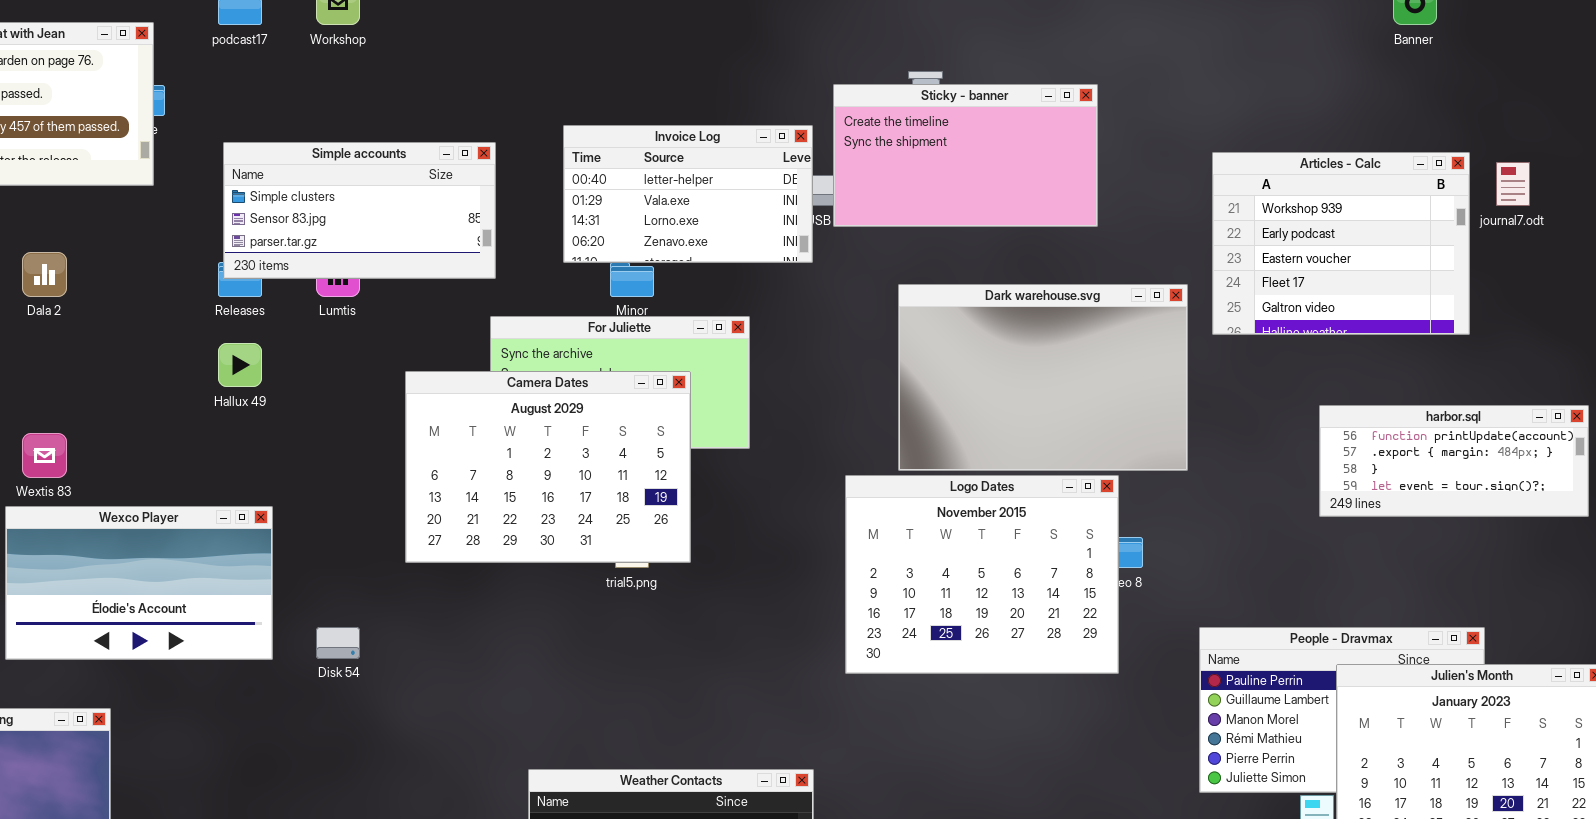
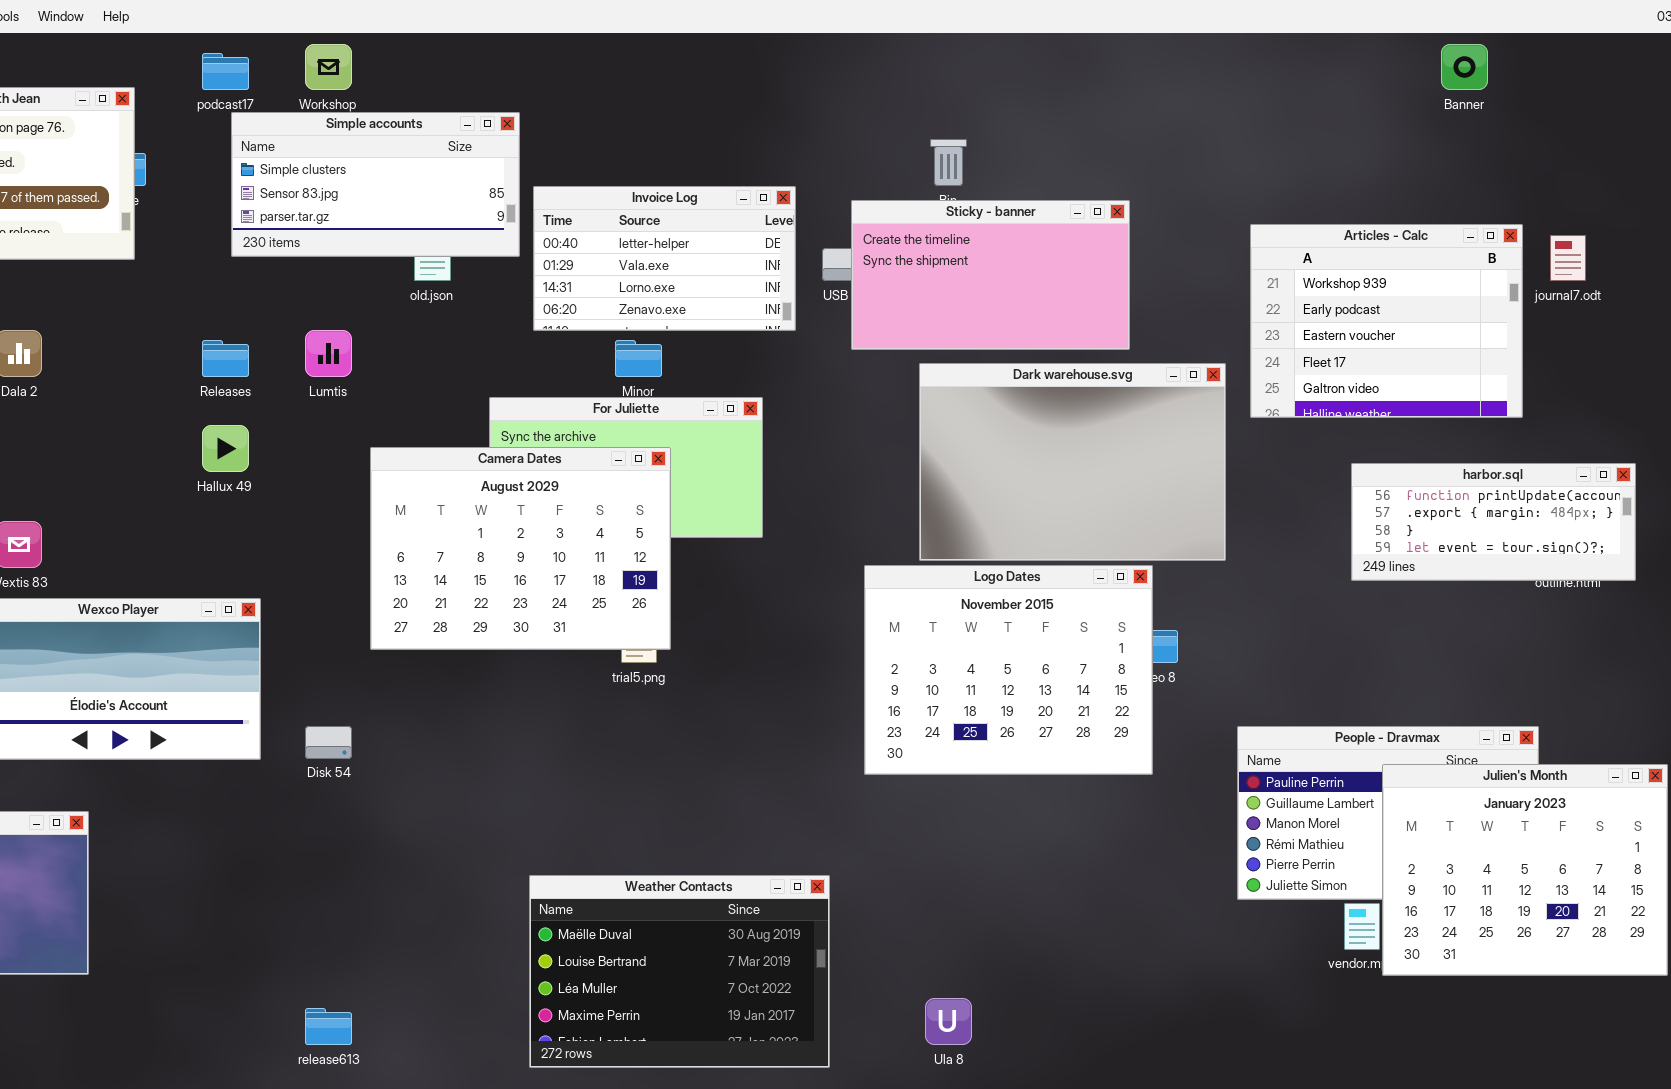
Sticky - banner: [833,84,1098,227] -> [851,200,1130,350], moved
Invoice Log: [563,125,813,263] -> [533,186,796,331], moved
Simple accounts: [223,142,496,279] -> [231,112,520,257], moved
Camera Dates: [405,371,691,563] -> [370,447,671,650], moved
harbor.sql: [1319,405,1589,517] -> [1351,463,1636,581], moved

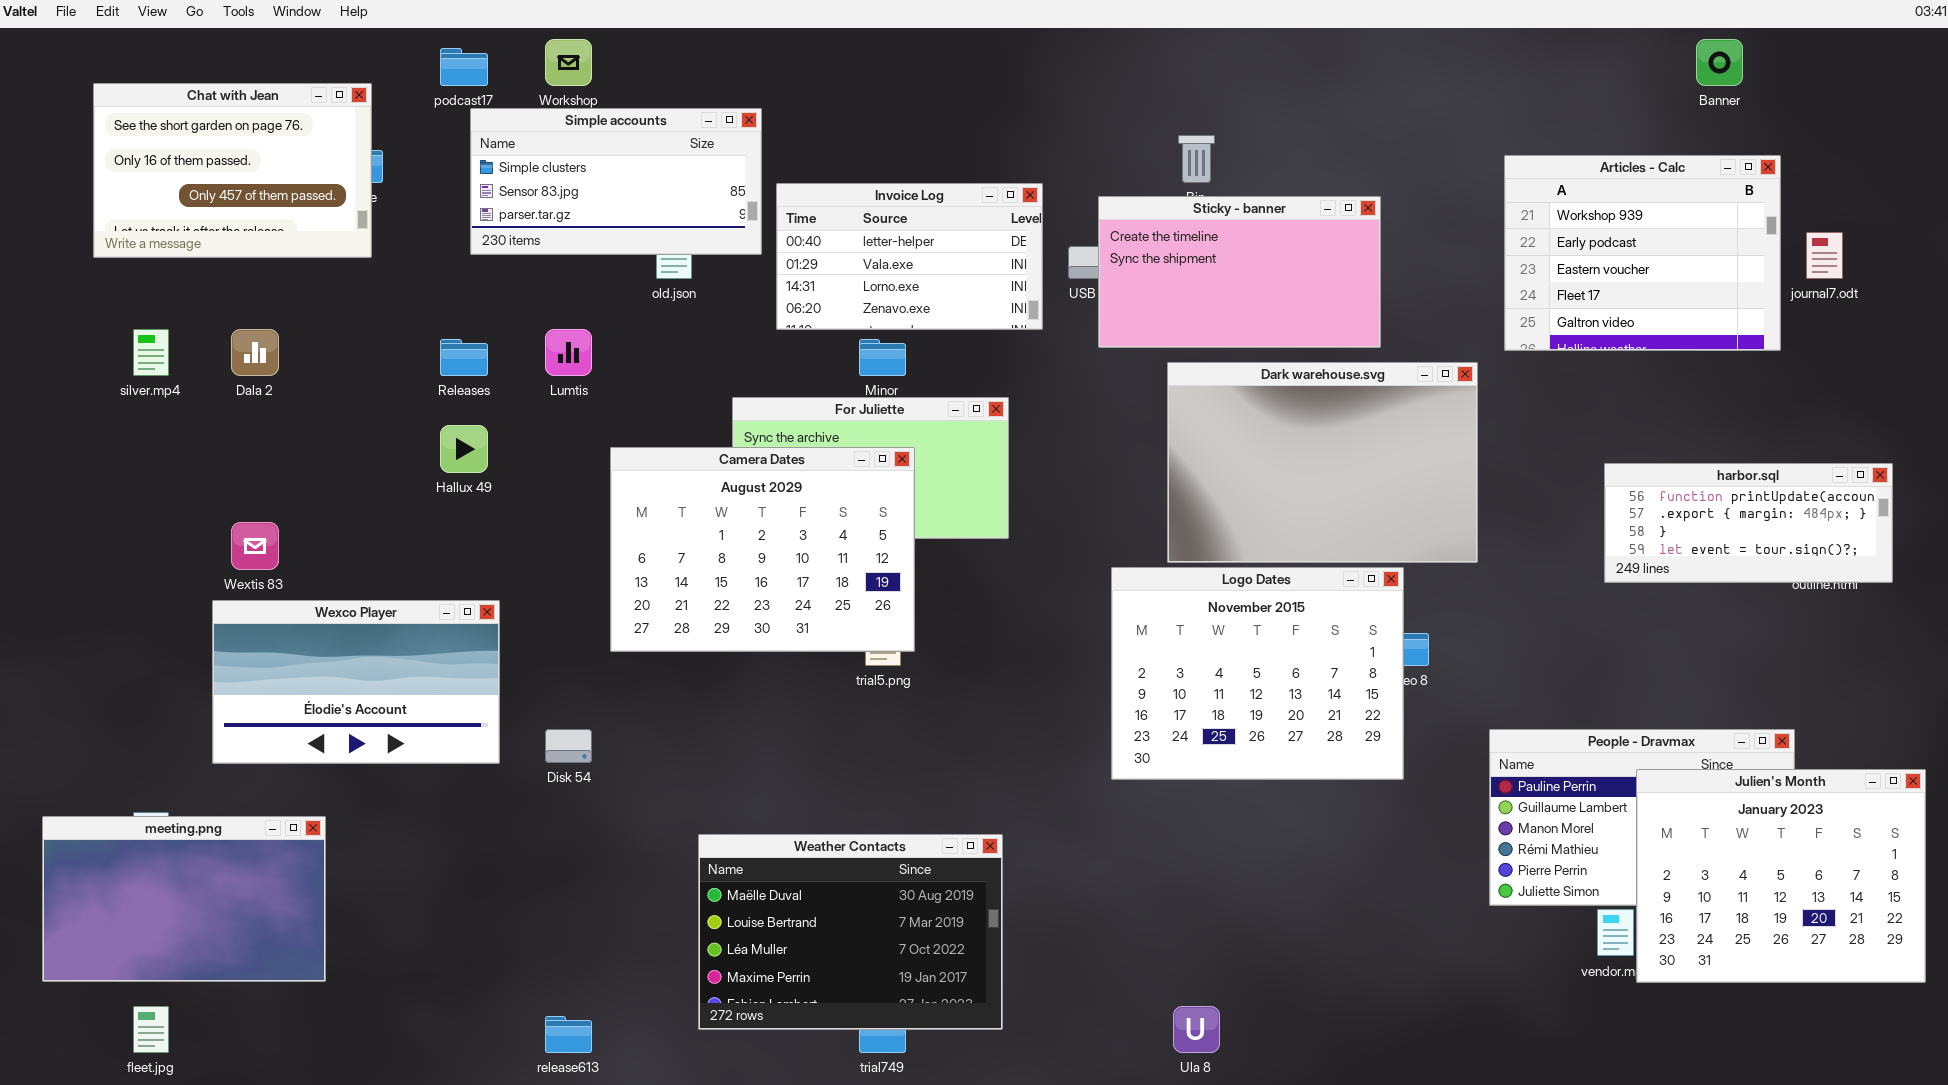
Articles - Calc: [1250,224,1523,418] -> [1504,155,1781,351], moved
Weather Contacts: [529,875,830,1068] -> [698,834,1003,1030], moved

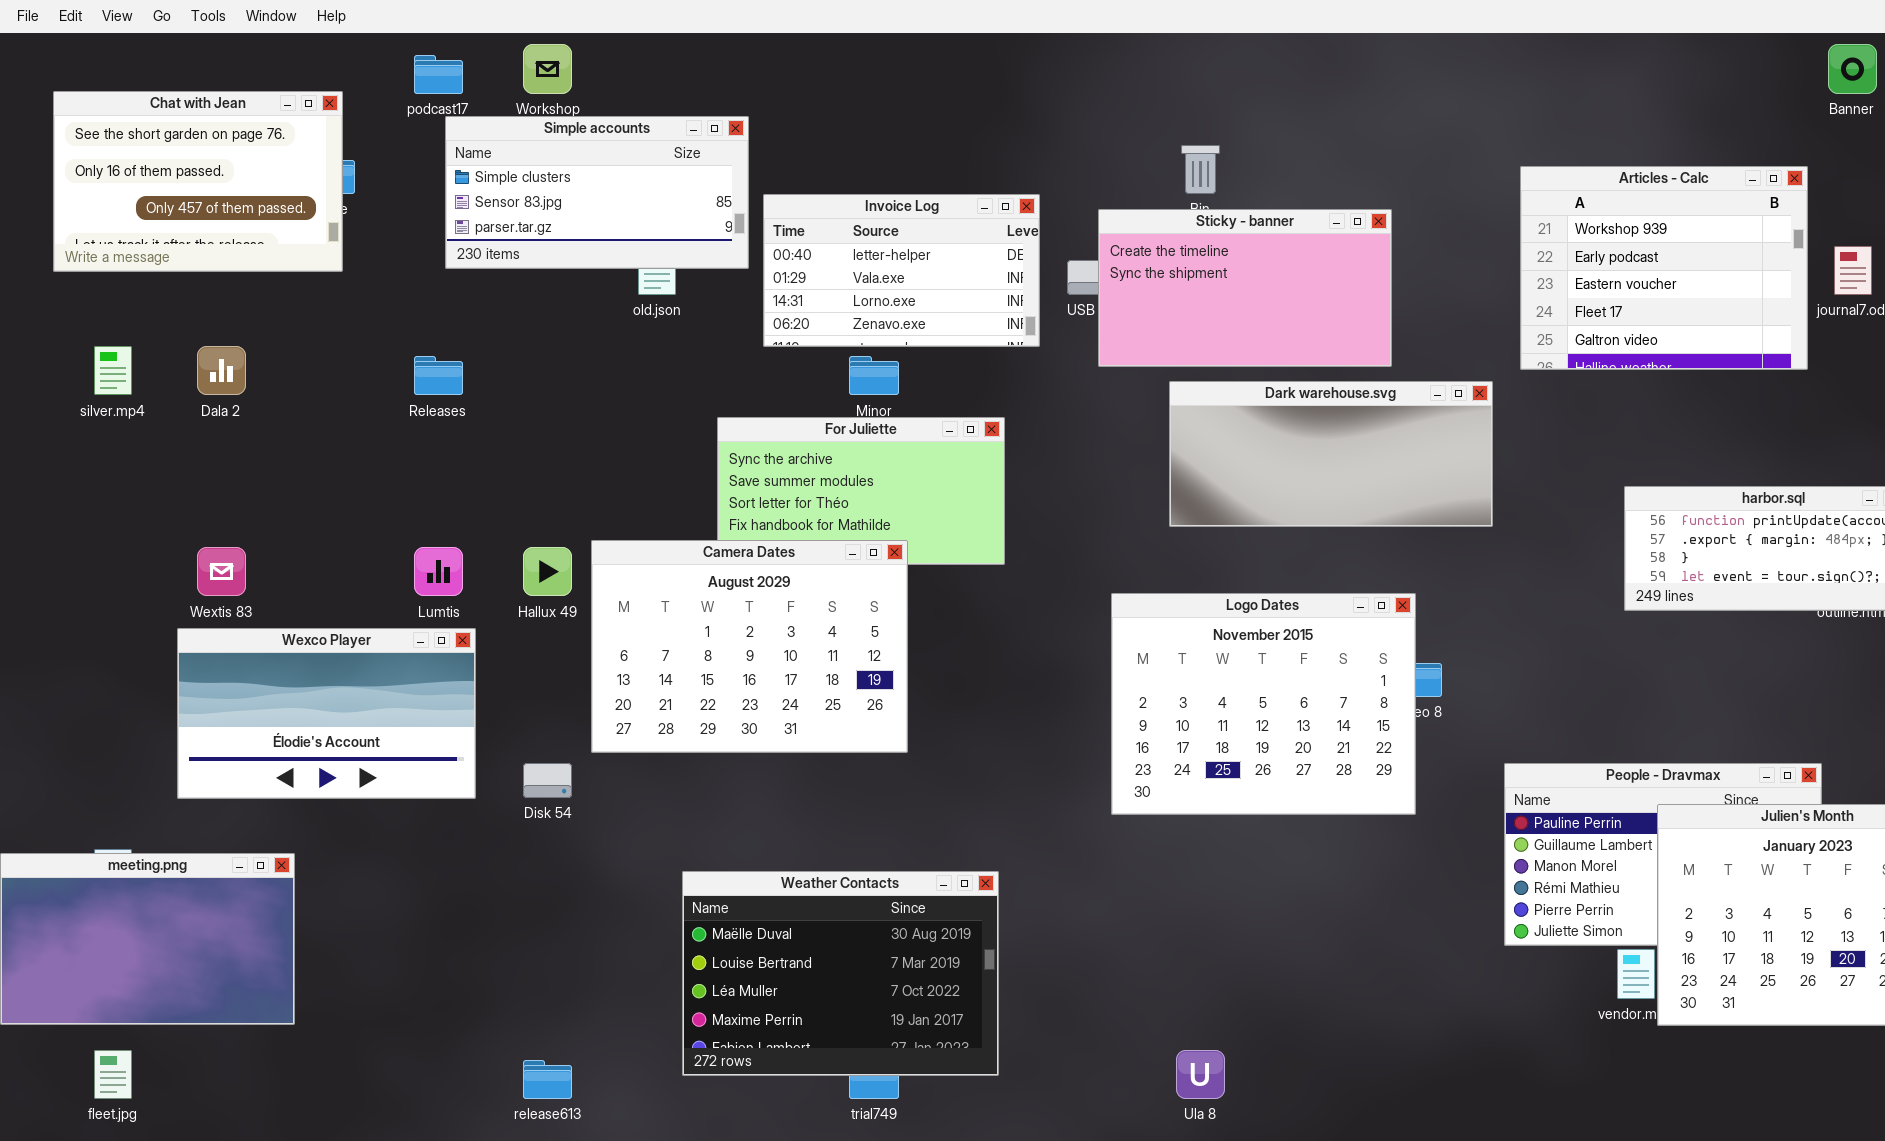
Banner: [1696,39,1743,86] -> [1828,44,1877,94], moved
Lumtis: [545,329,592,376] -> [414,547,463,596], moved
Dark warehouse.svg: [1167,362,1478,563] -> [1169,381,1493,527], resized
Hallux 49: [440,425,488,473] -> [523,547,572,596], moved
Camera Dates: [610,447,915,652] -> [591,540,908,753], moved

